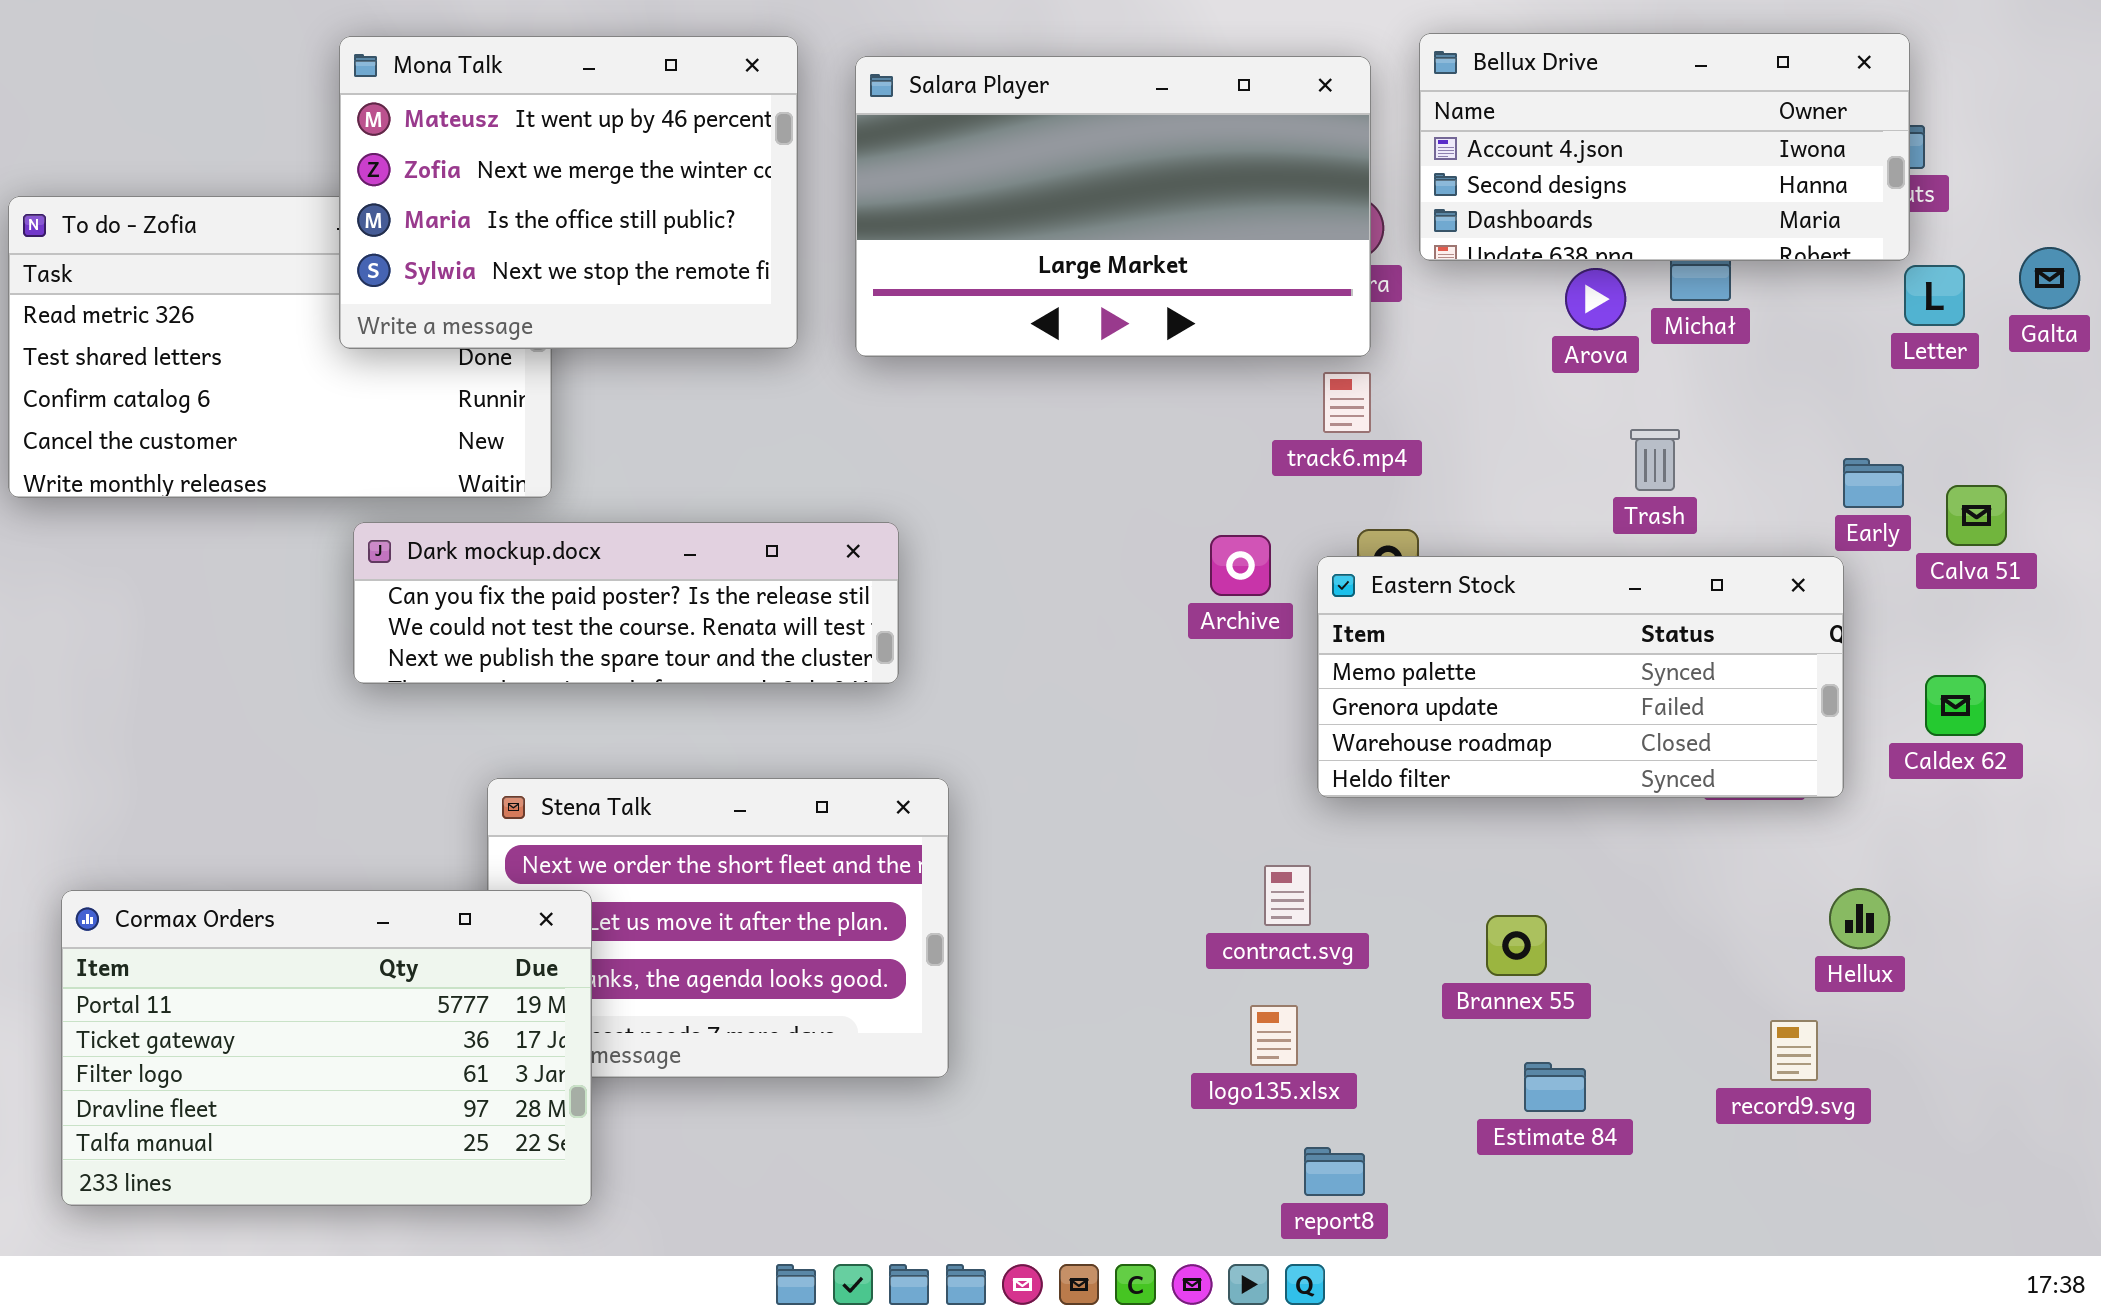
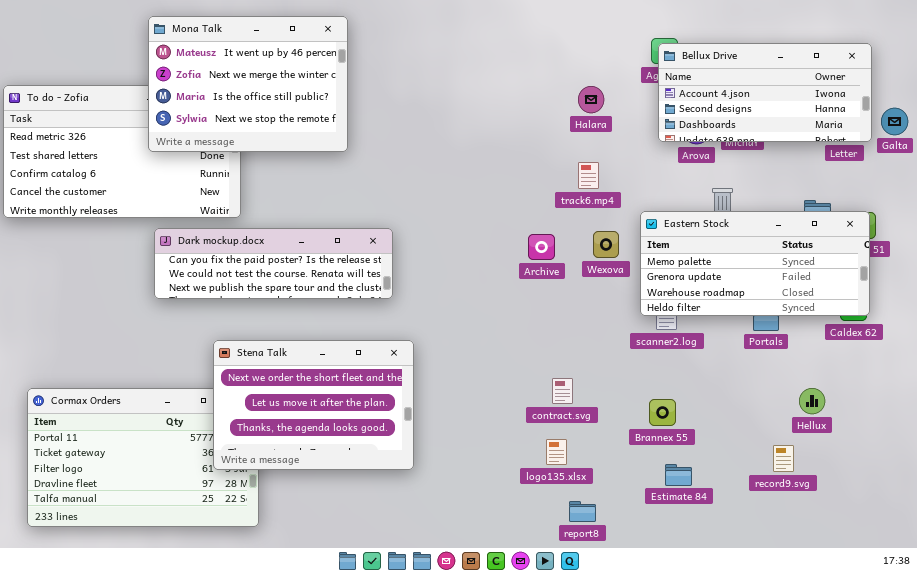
Bellux Drive: [1419,33,1910,261] -> [658,43,872,142], moved
Salara Player: [855,56,1371,357] -> none, closed
Eastern Stock: [1317,556,1844,798] -> [640,211,870,316], moved
Stena Talk: [487,778,949,1078] -> [213,340,414,470], raised

